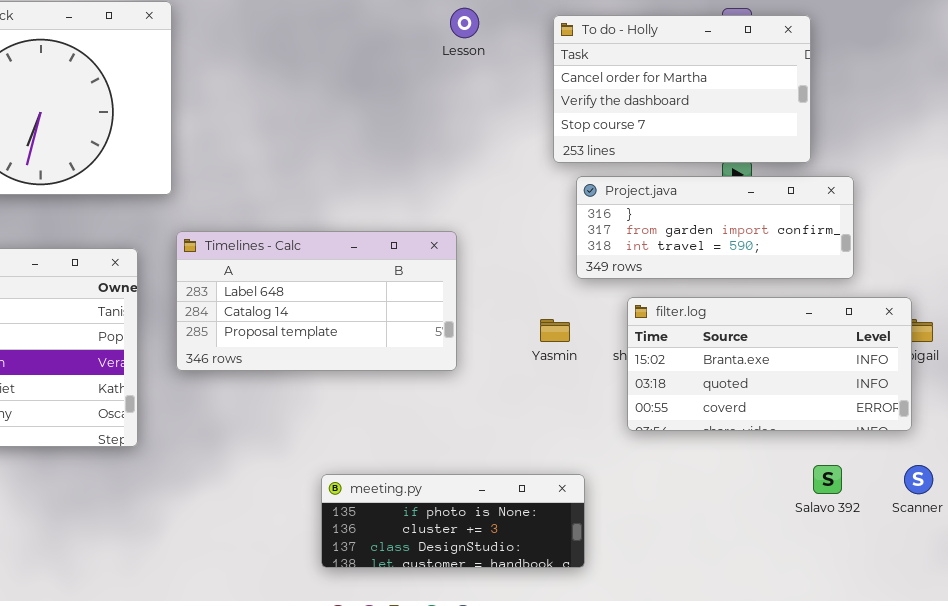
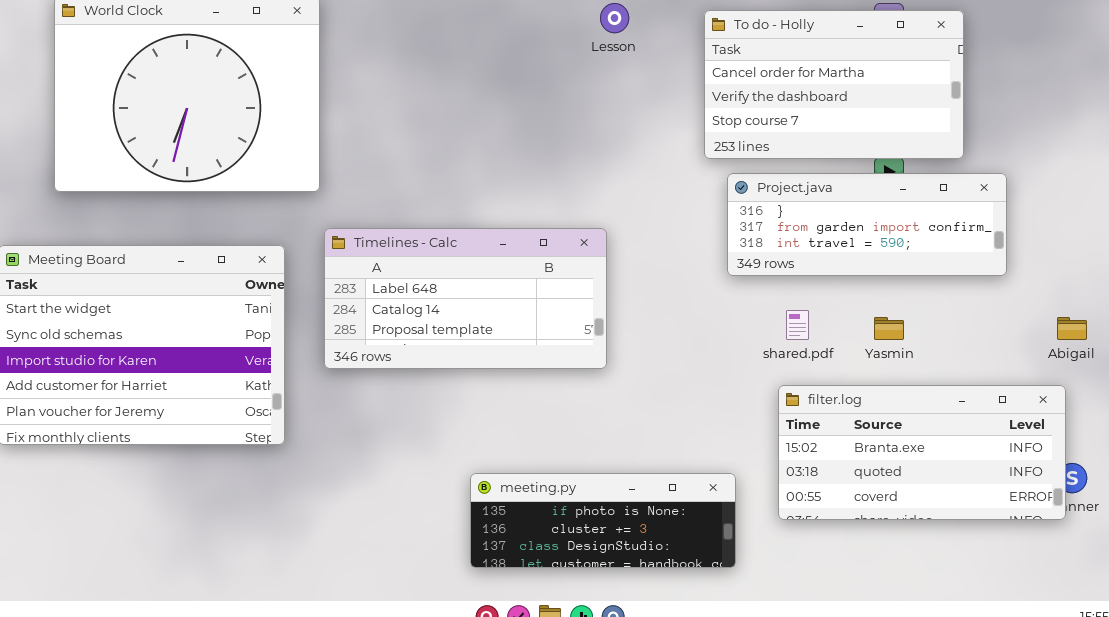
filter.log: [627,297,912,431] -> [778,385,1066,520], moved
Yasmin: [540,319,570,342] -> [874,317,904,340], moved

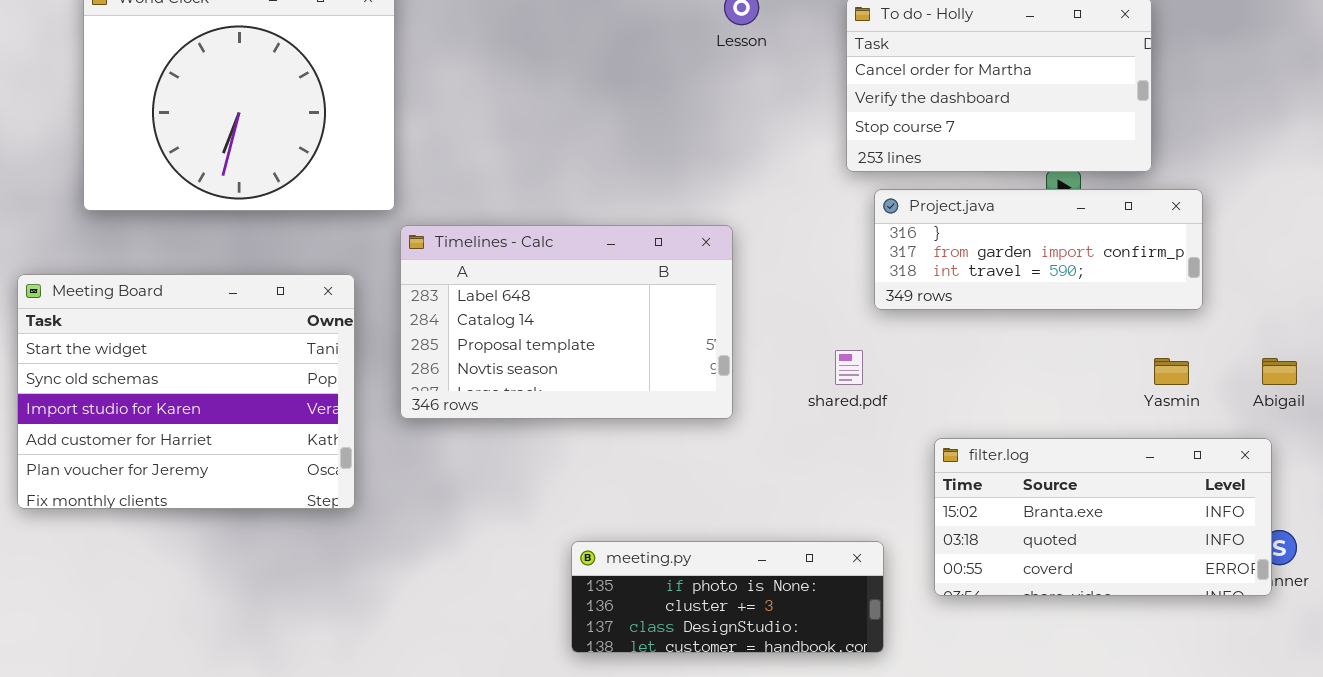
Timelines - Calc: [324,228,607,369] -> [400,225,733,419], resized
shared.pdf: [786,310,809,340] -> [835,350,863,385], moved
Yasmin: [874,317,904,340] -> [1154,358,1189,385], moved

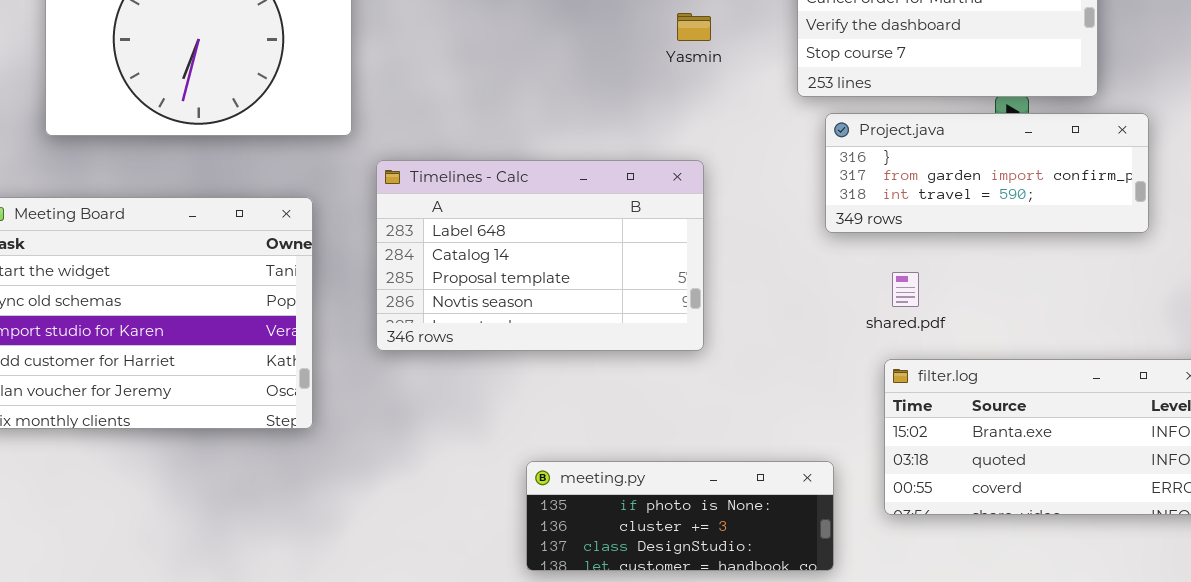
Timelines - Calc: [400,225,733,419] -> [376,160,704,351], moved
shared.pdf: [835,350,863,385] -> [892,272,919,307], moved
Yasmin: [1154,358,1189,385] -> [677,13,711,41], moved

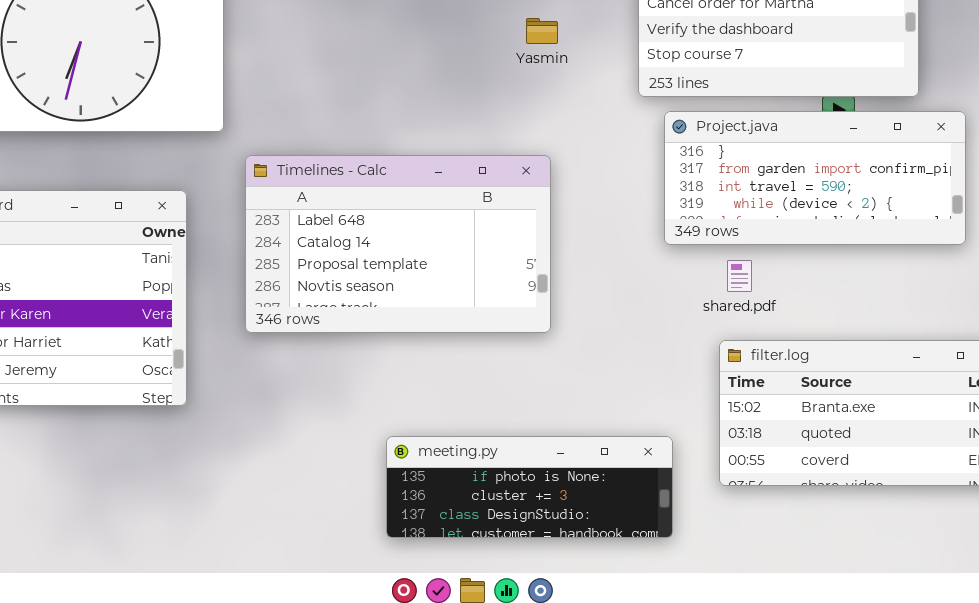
Project.java: [825,113,1149,233] -> [664,111,966,245], resized

